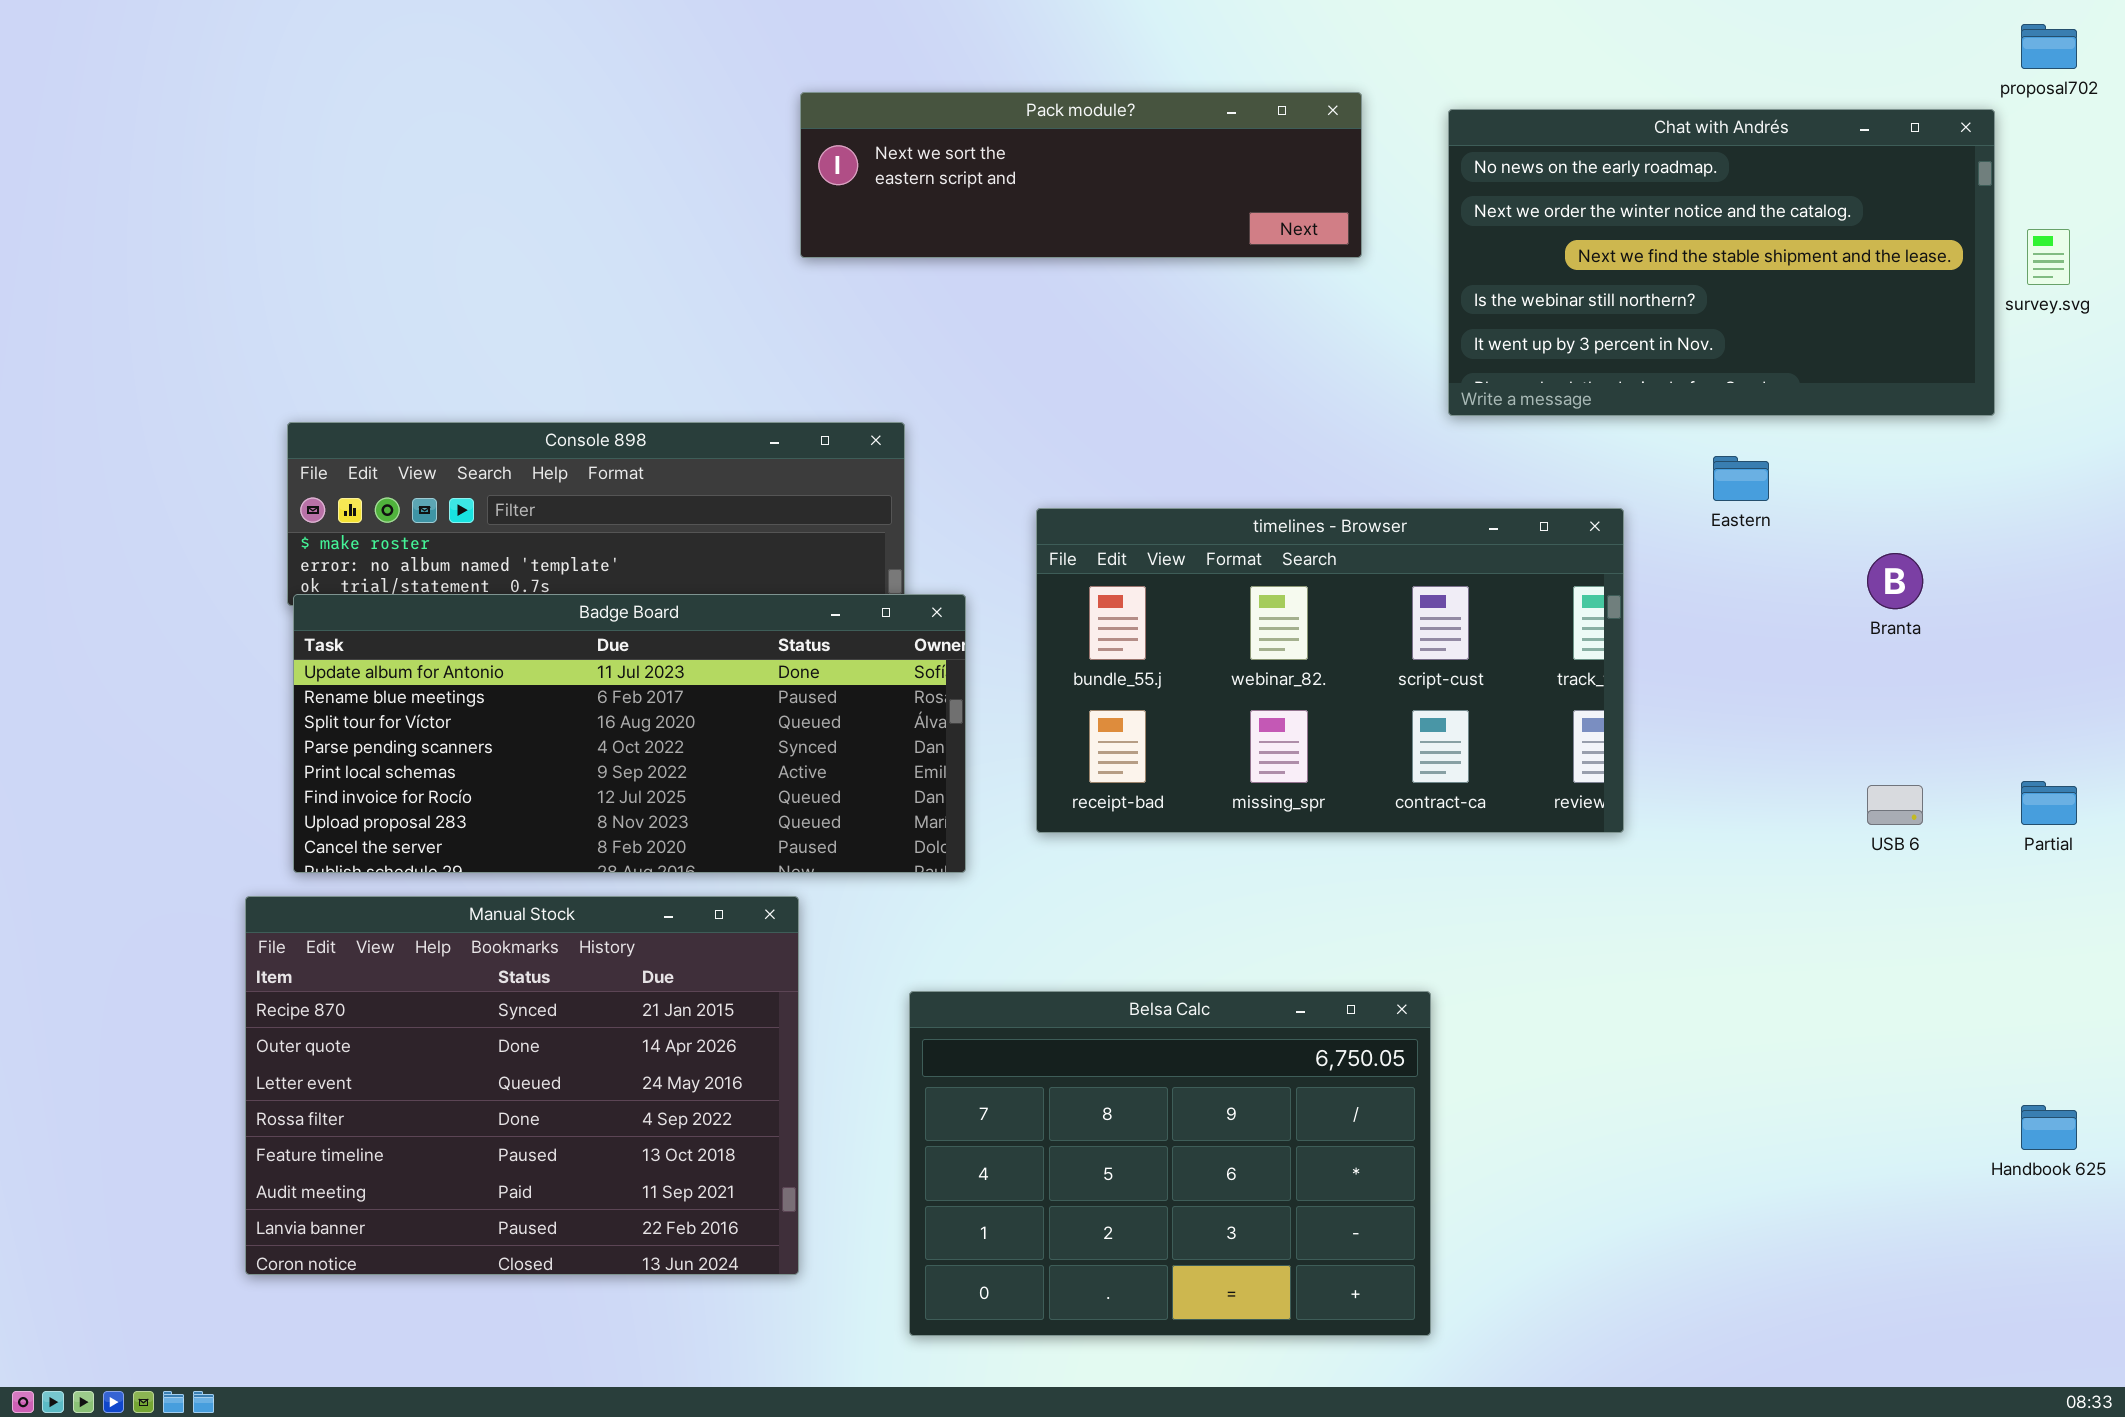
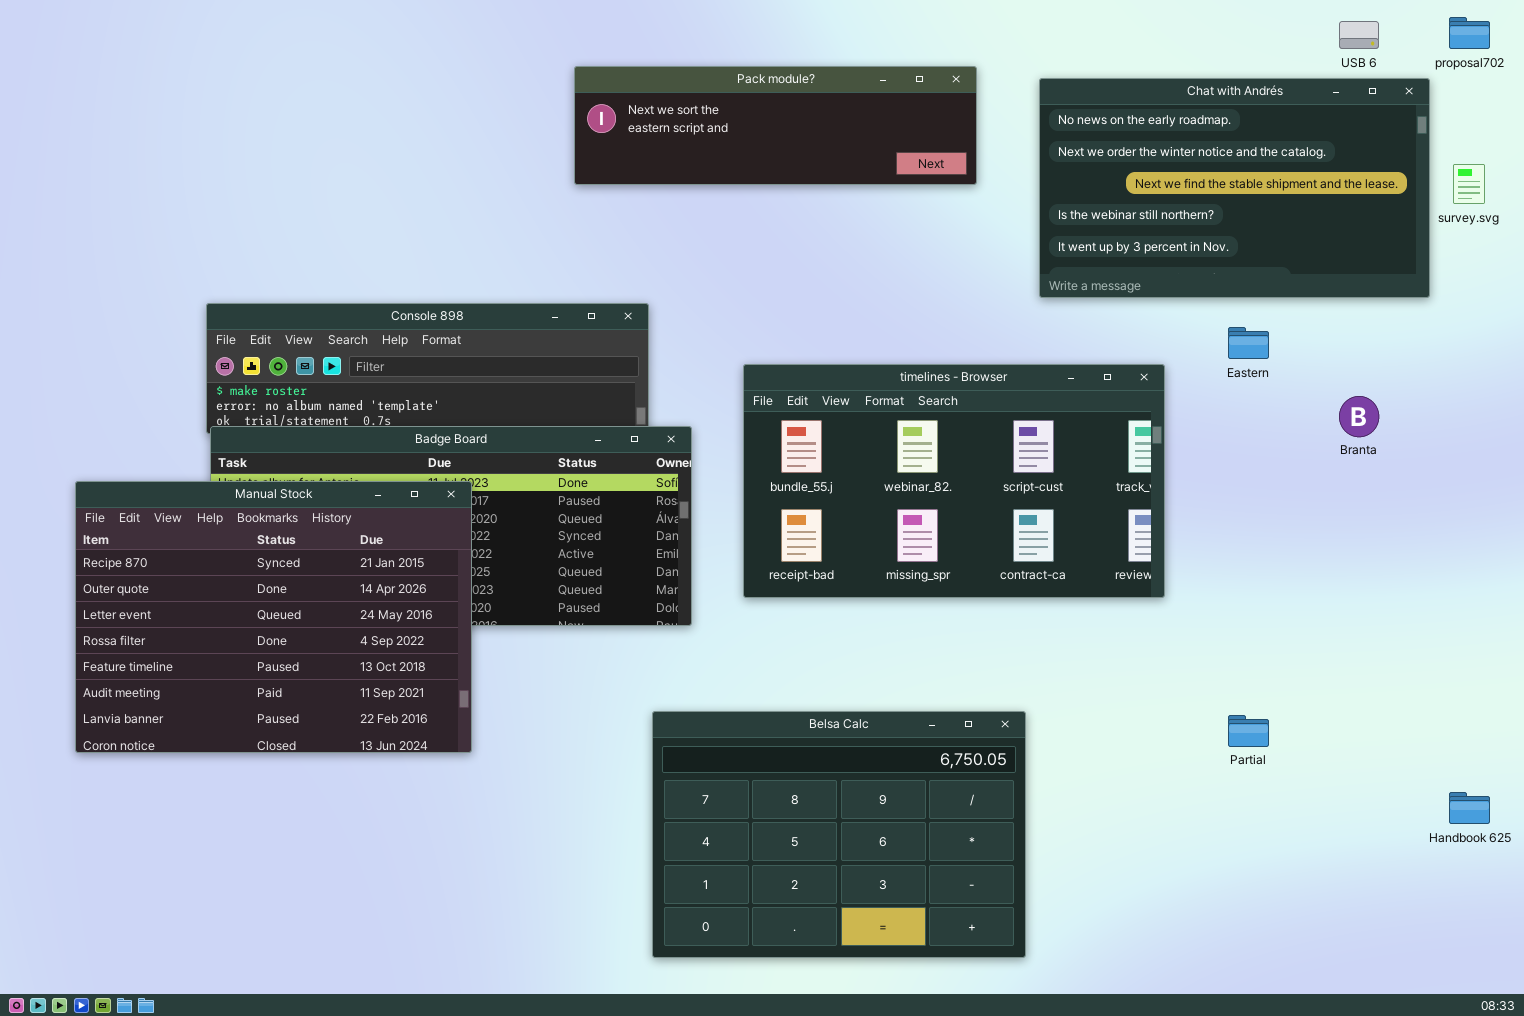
Partial: [2021,781,2077,825] -> [1228,715,1269,747], moved
USB 6: [1867,785,1923,825] -> [1339,21,1379,49], moved
Manual Stock: [245,896,799,1275] -> [75,481,472,753], moved

